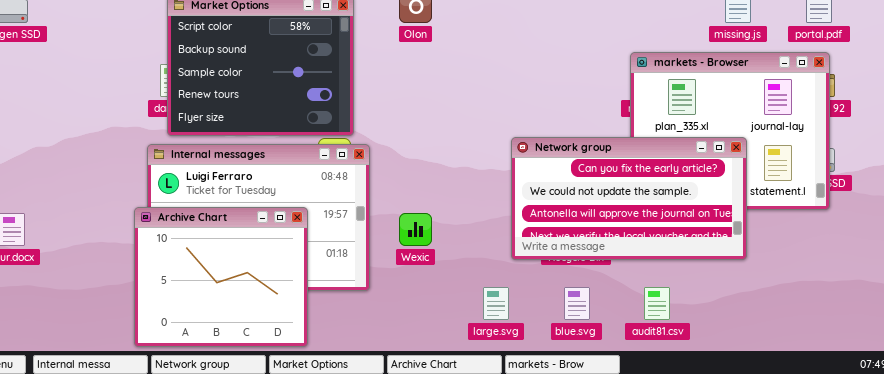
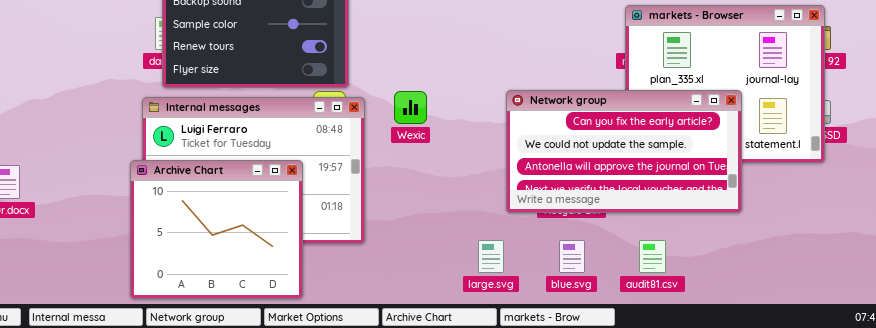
Wexic: [399,213,432,246] -> [394,91,427,124], moved

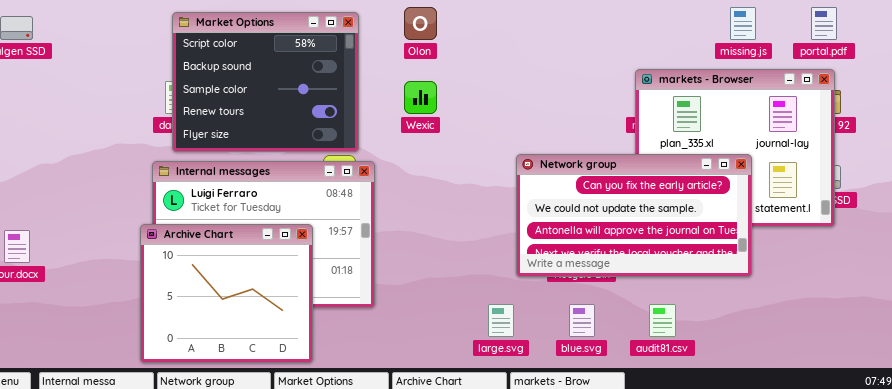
Wexic: [394,91,427,124] -> [404,81,437,114], moved

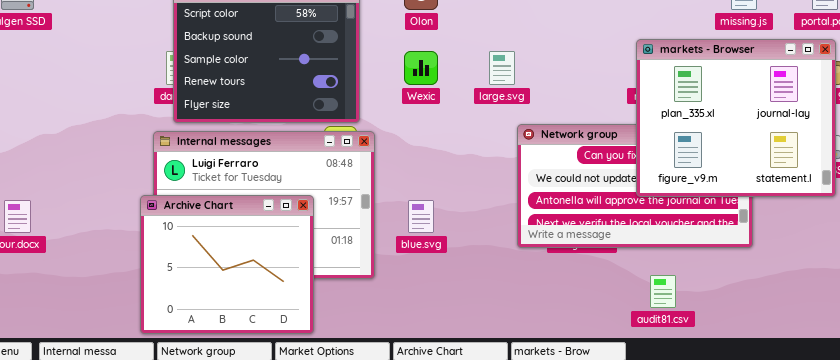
markets - Browser: [635,69,835,227] -> [636,39,836,197], raised
large.svg: [488,304,514,337] -> [489,51,515,85], moved
blue.svg: [569,304,595,337] -> [408,200,434,233], moved

